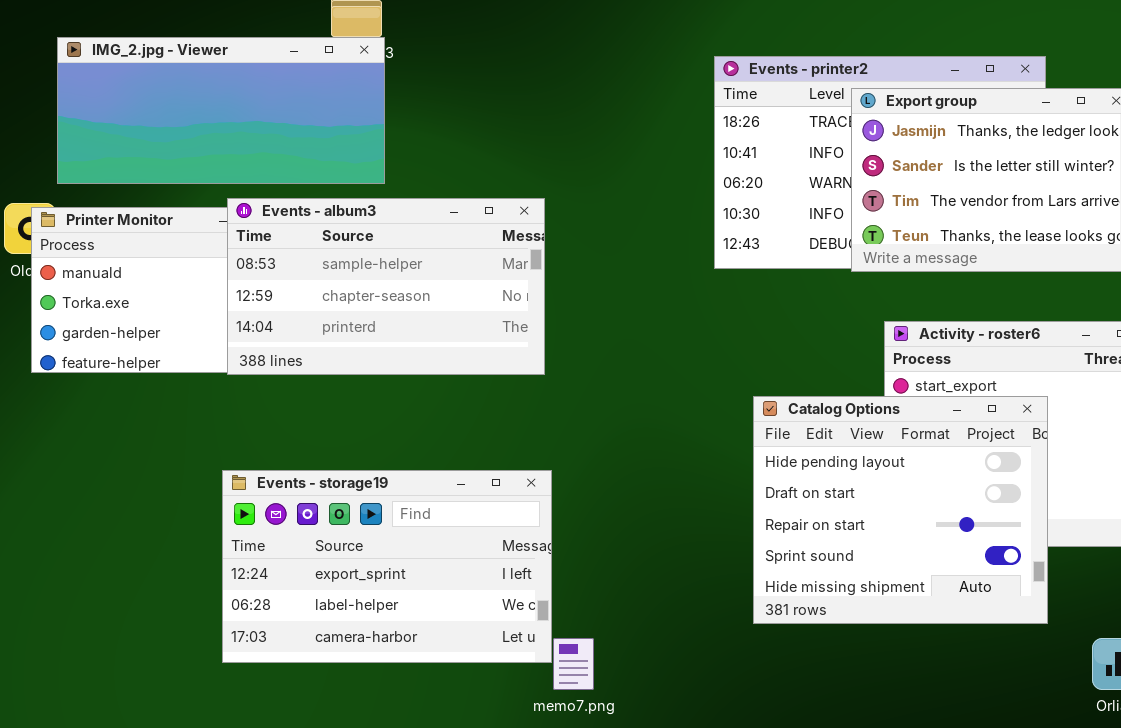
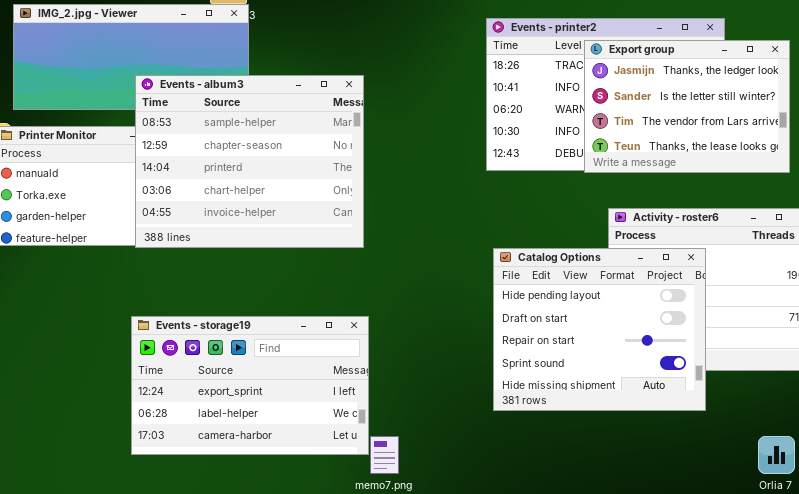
Events - album3: [227,198,545,375] -> [135,75,364,248], resized
Catalog Options: [753,396,1048,624] -> [493,248,706,411], moved

